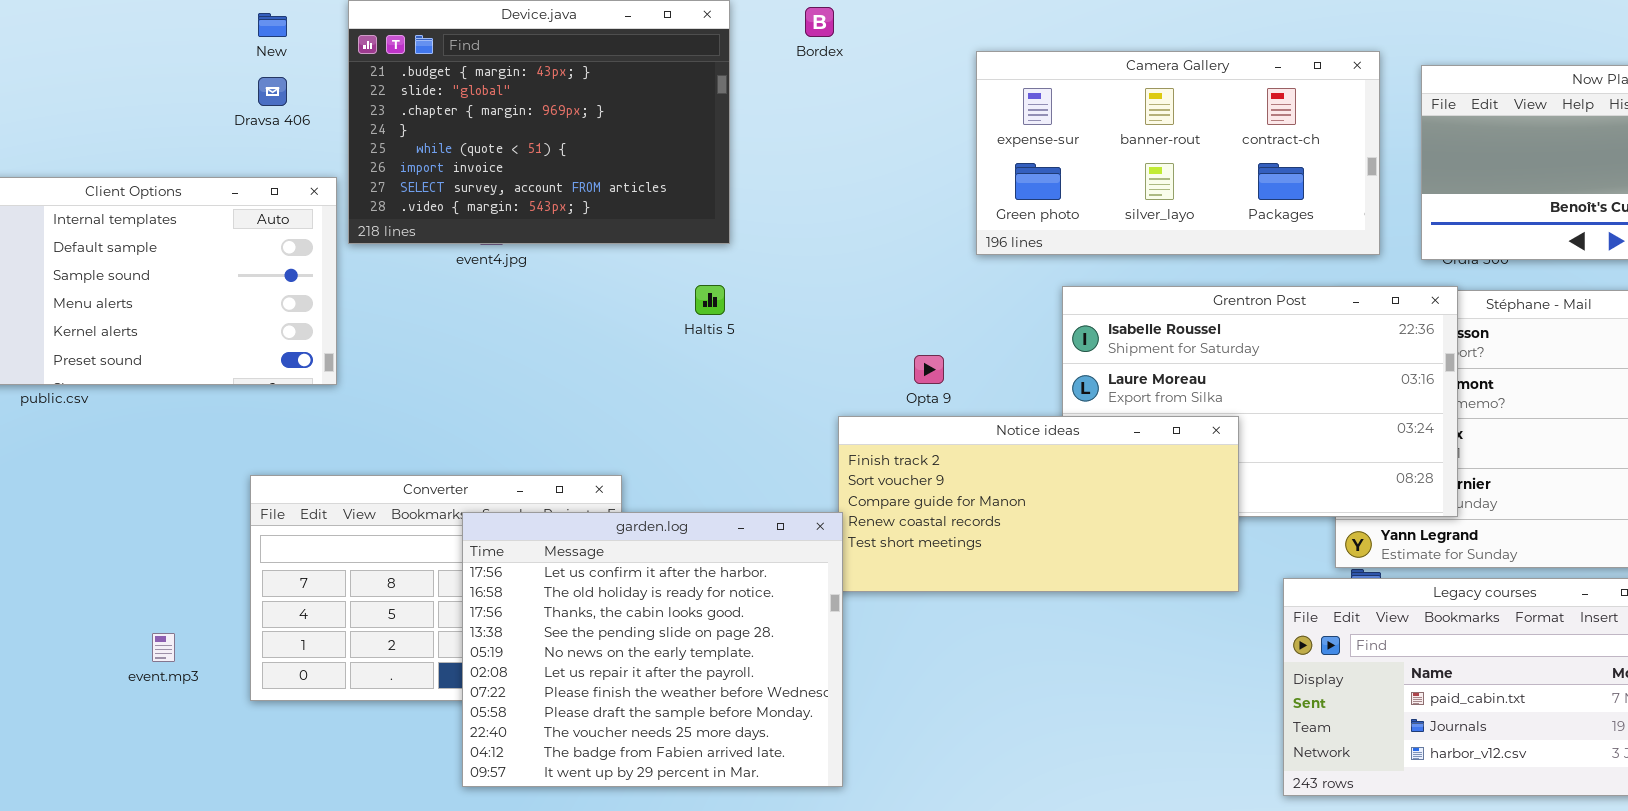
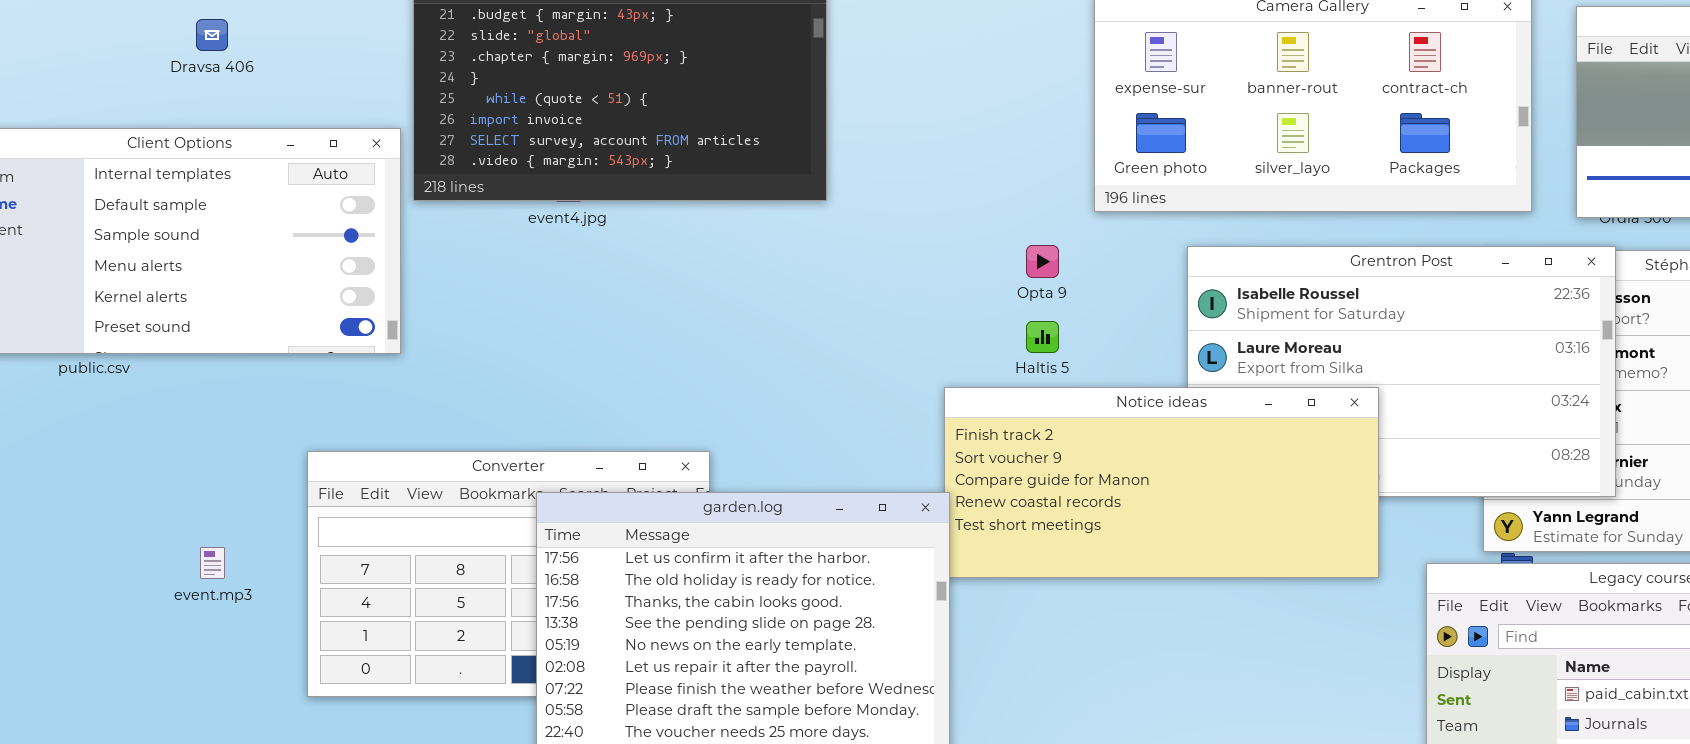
Dravsa 406: [258,77,287,106] -> [196,19,228,51], moved
Haltis 5: [695,285,725,315] -> [1026,321,1059,353], moved
Opta 9: [914,355,944,384] -> [1026,245,1059,278], moved
event.mp3: [152,633,175,662] -> [200,547,225,579], moved

